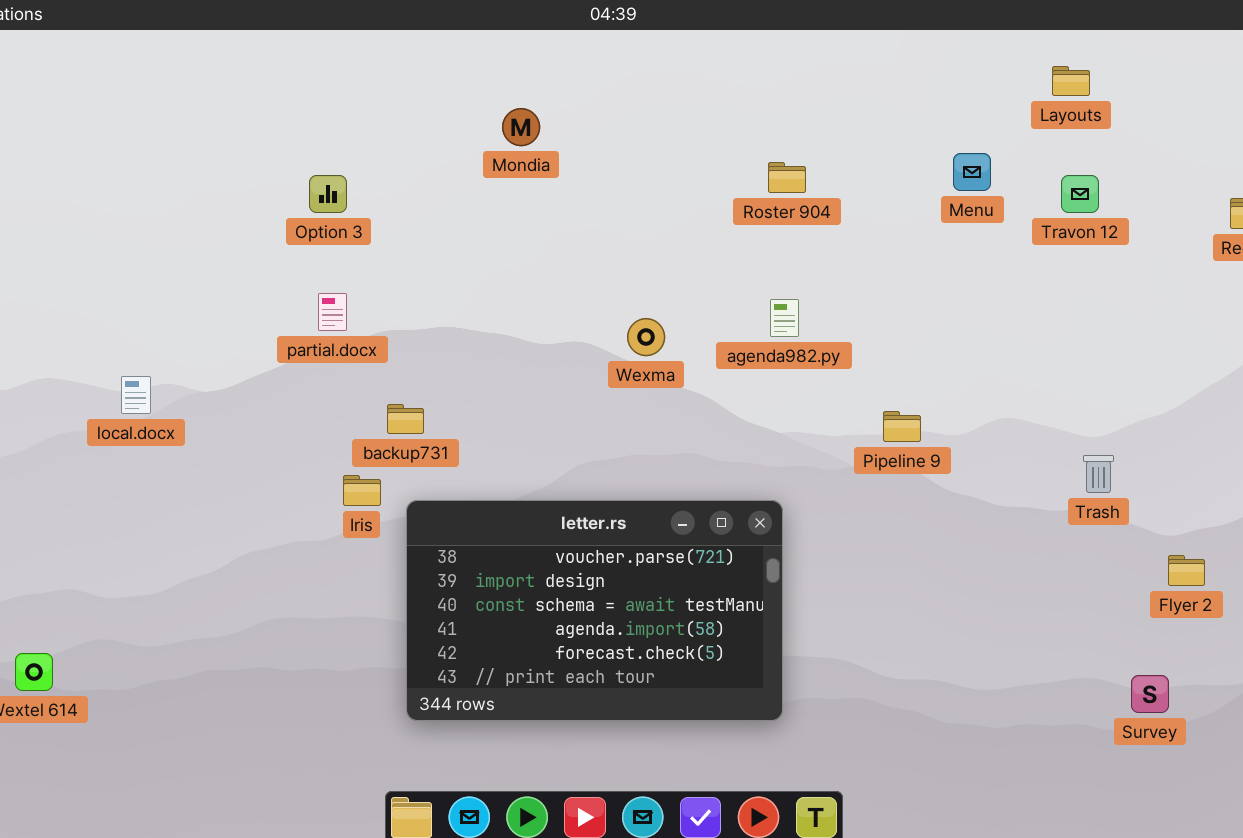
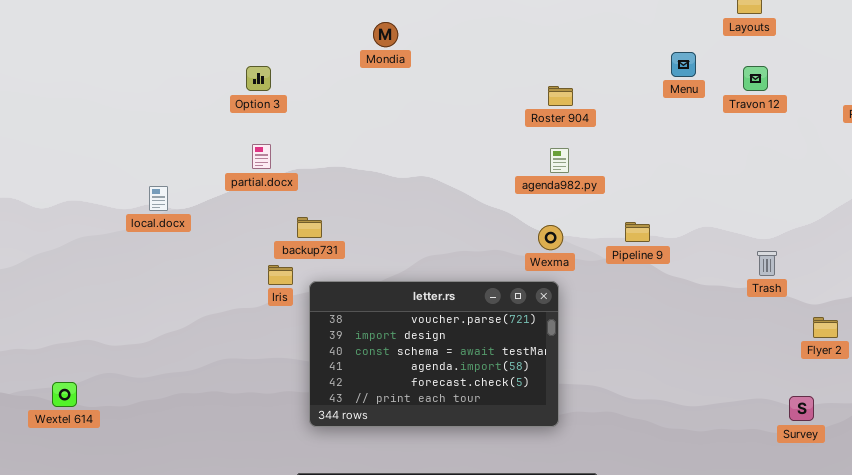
Roster 904: [768,162,806,193] -> [548,86,573,106], moved
Wexma: [627,318,665,356] -> [538,225,563,250], moved
local.docx: [121,376,151,414] -> [149,186,168,211], moved

